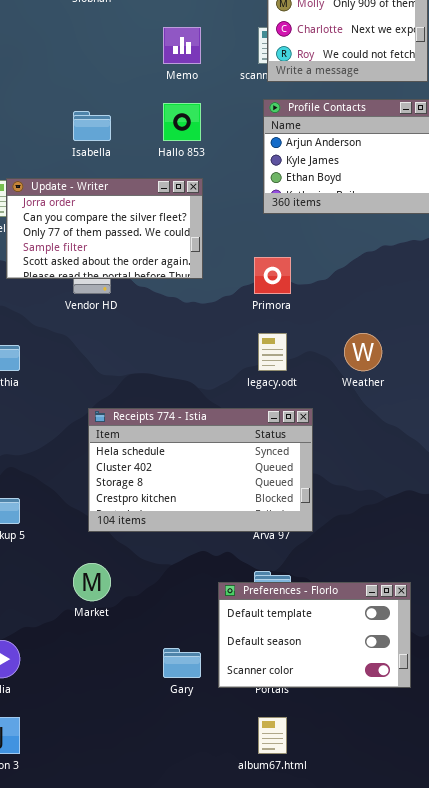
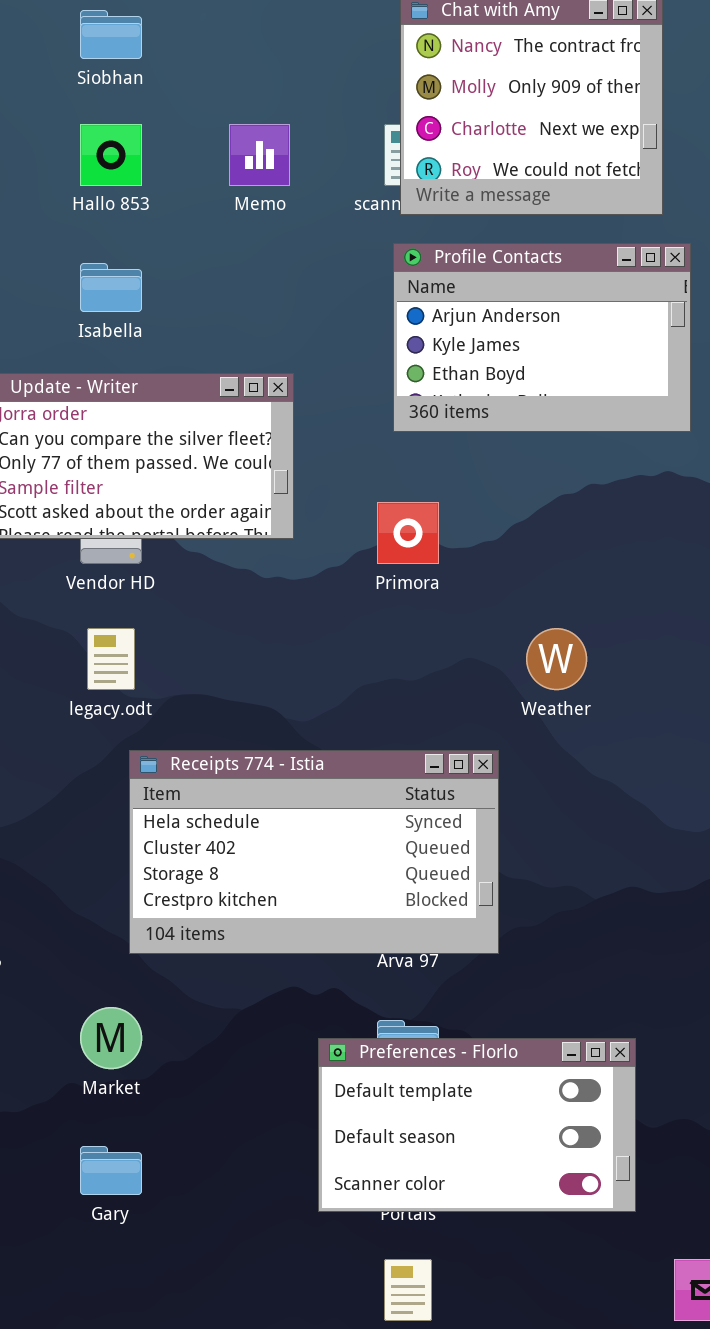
Hallo 853: [163,103,201,141] -> [80,124,142,186], moved
legacy.odt: [258,333,287,371] -> [87,628,135,690], moved
Receipts 774 - Istia: [88,408,313,532] -> [129,750,499,954], moved
Gary: [163,648,201,678] -> [80,1146,142,1195], moved

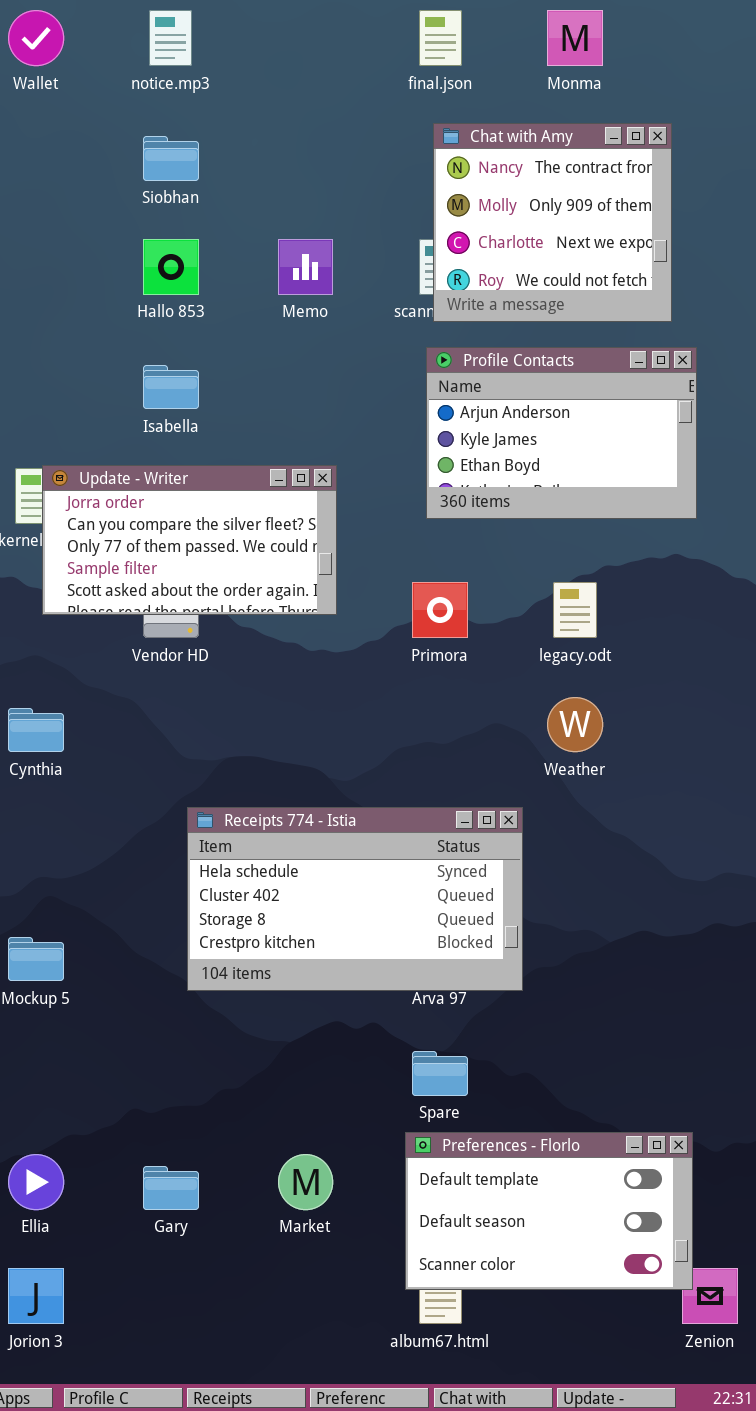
legacy.odt: [87,628,135,690] -> [553,582,597,638], moved
Market: [80,1007,142,1069] -> [278,1154,333,1210], moved
Preferences - Florlo: [318,1038,636,1212] -> [405,1132,693,1290], moved

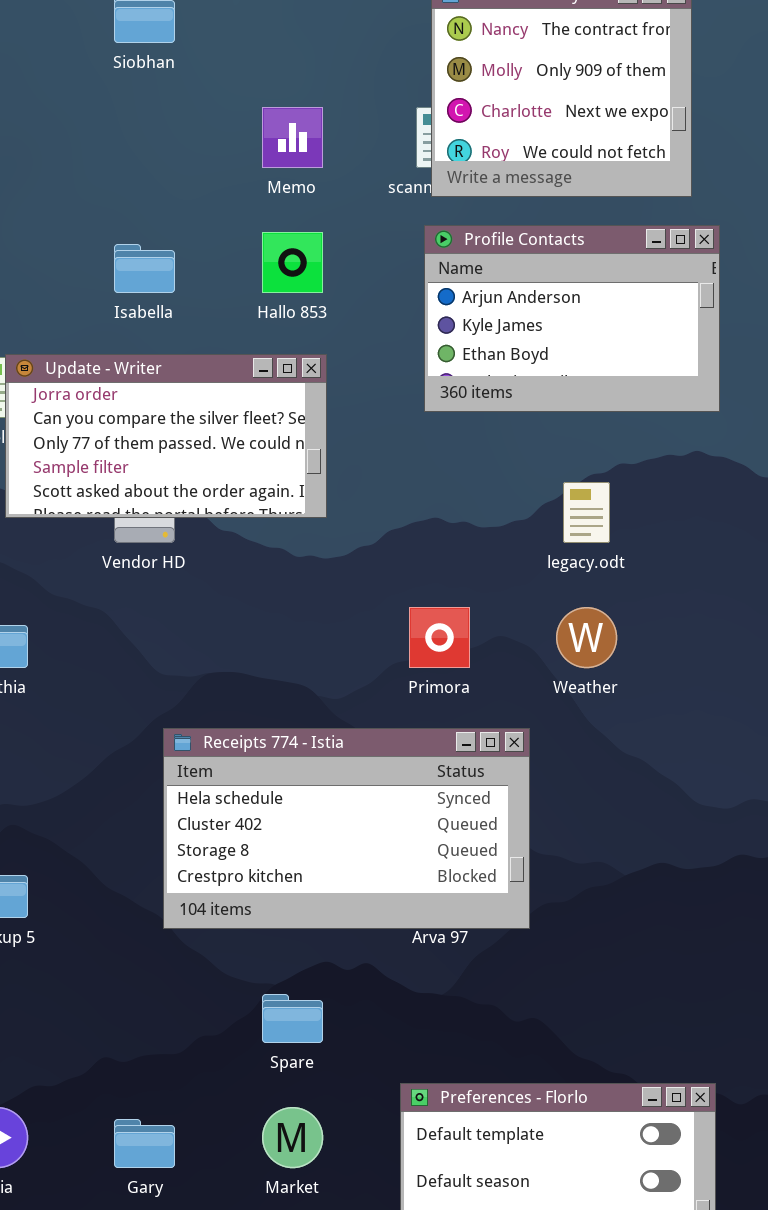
Hallo 853: [143,239,199,295] -> [262,232,323,293], moved
Primora: [412,582,468,638] -> [409,607,470,668], moved
Spare: [412,1051,468,1096] -> [262,994,323,1043], moved

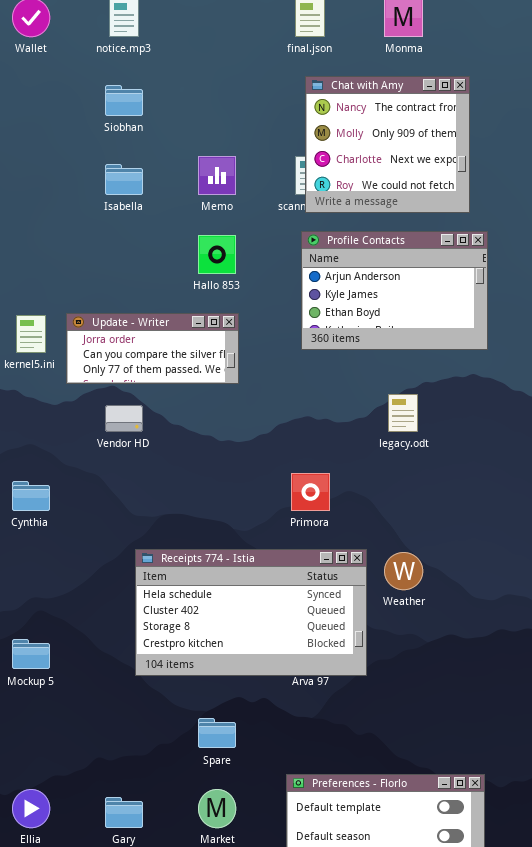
Isabella: [114,244,175,293] -> [105,164,143,195], moved
Update - Writer: [5,354,327,518] -> [66,313,239,384], resized
Weather: [556,607,617,668] -> [384,552,423,590], moved

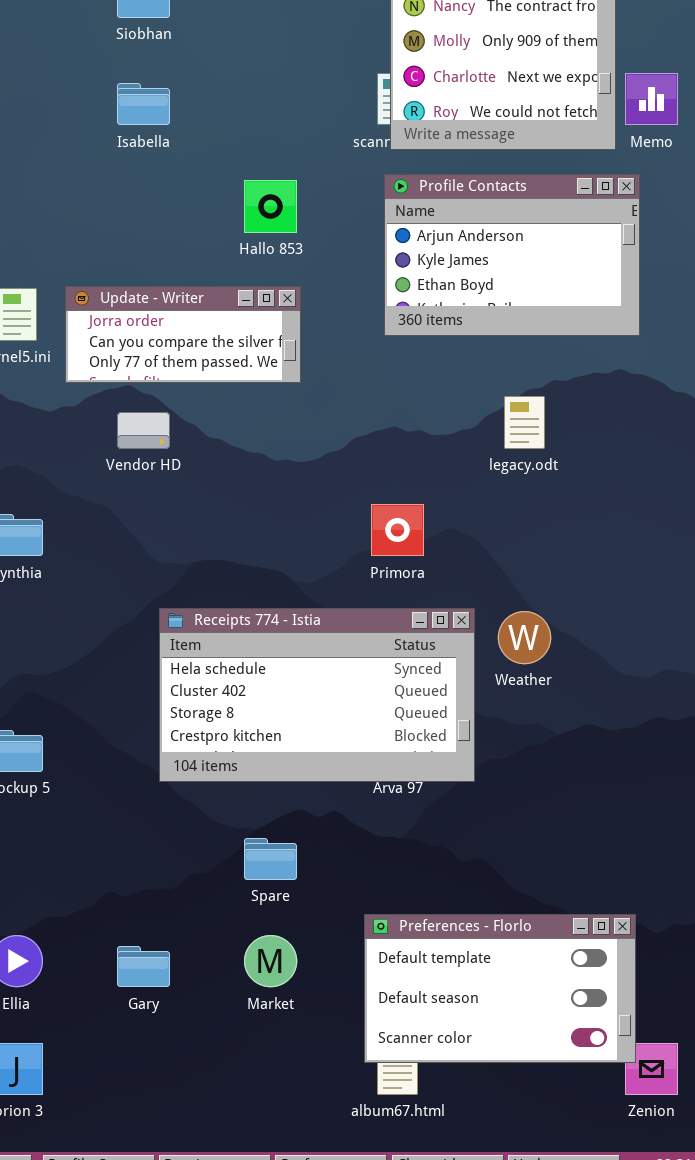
Memo: [198,156,236,195] -> [625,73,678,125], moved

